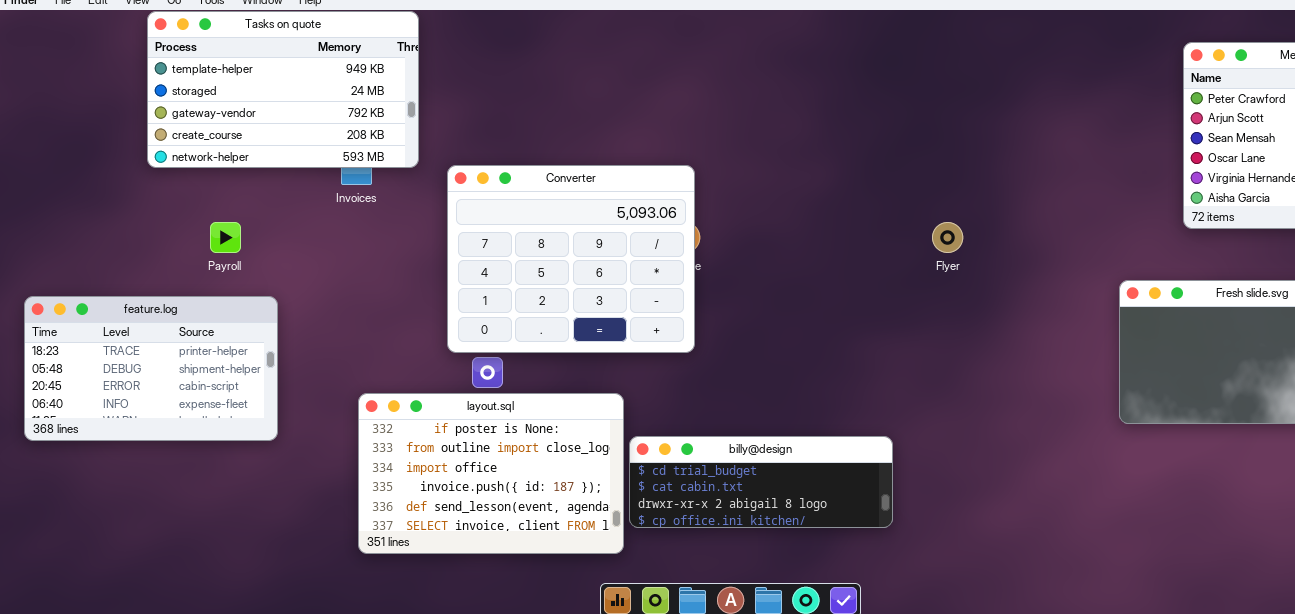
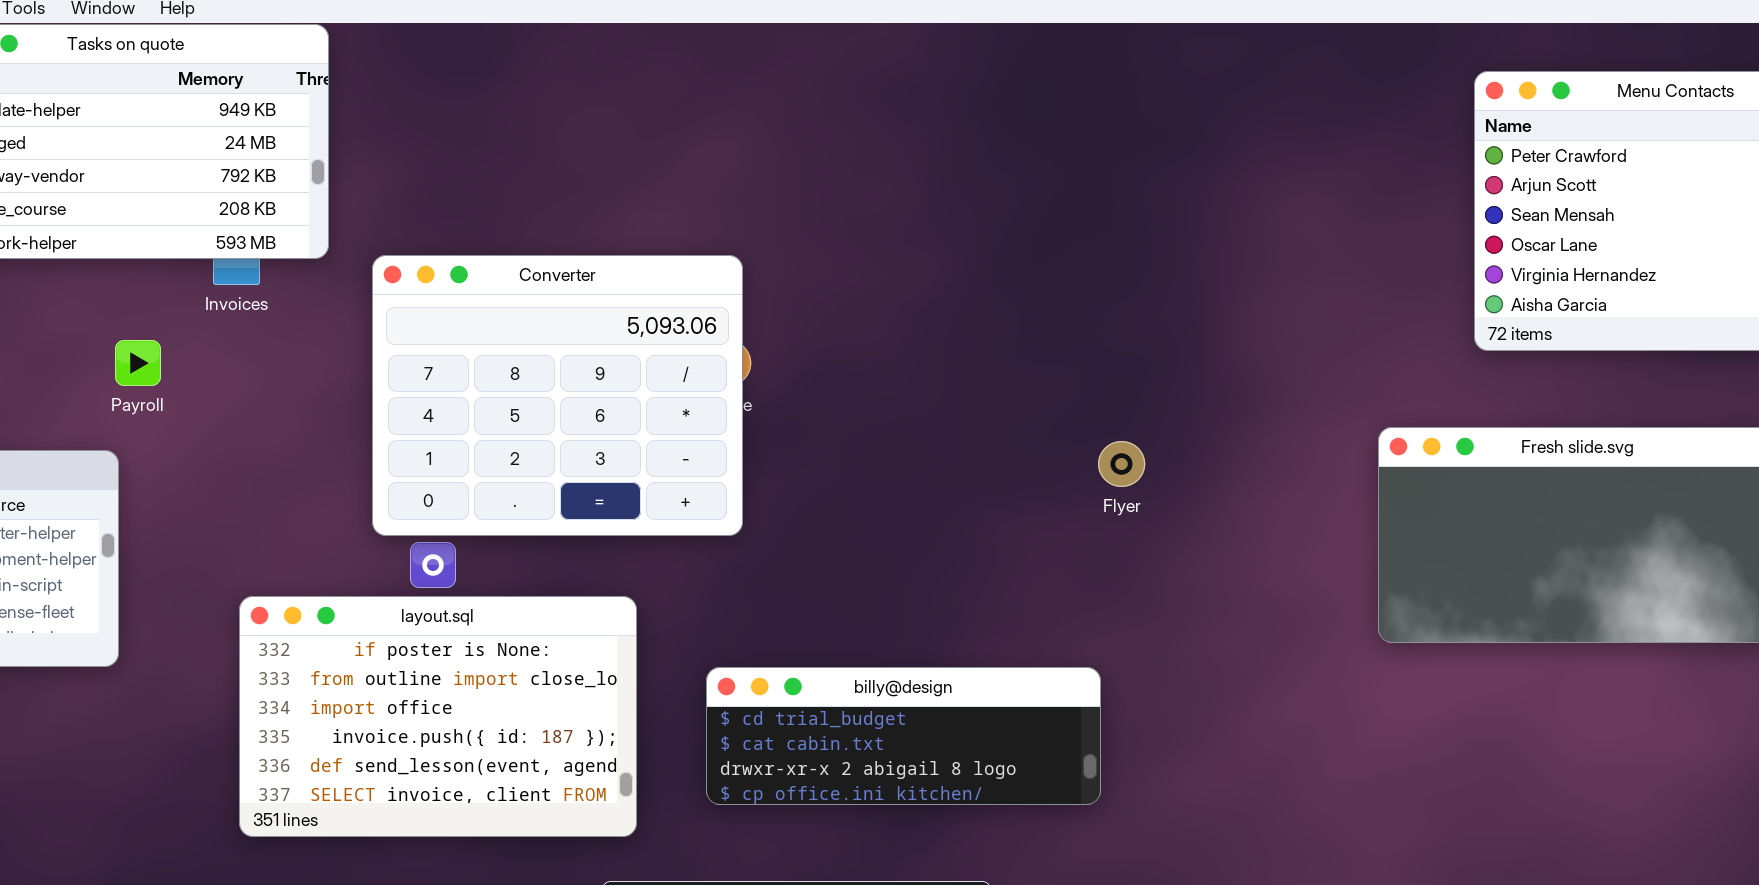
Payroll: [210,222,241,253] -> [115,340,161,386], moved
Flyer: [932,222,963,253] -> [1098,441,1145,487], moved
billy@design: [629,436,893,528] -> [706,667,1101,805], moved

